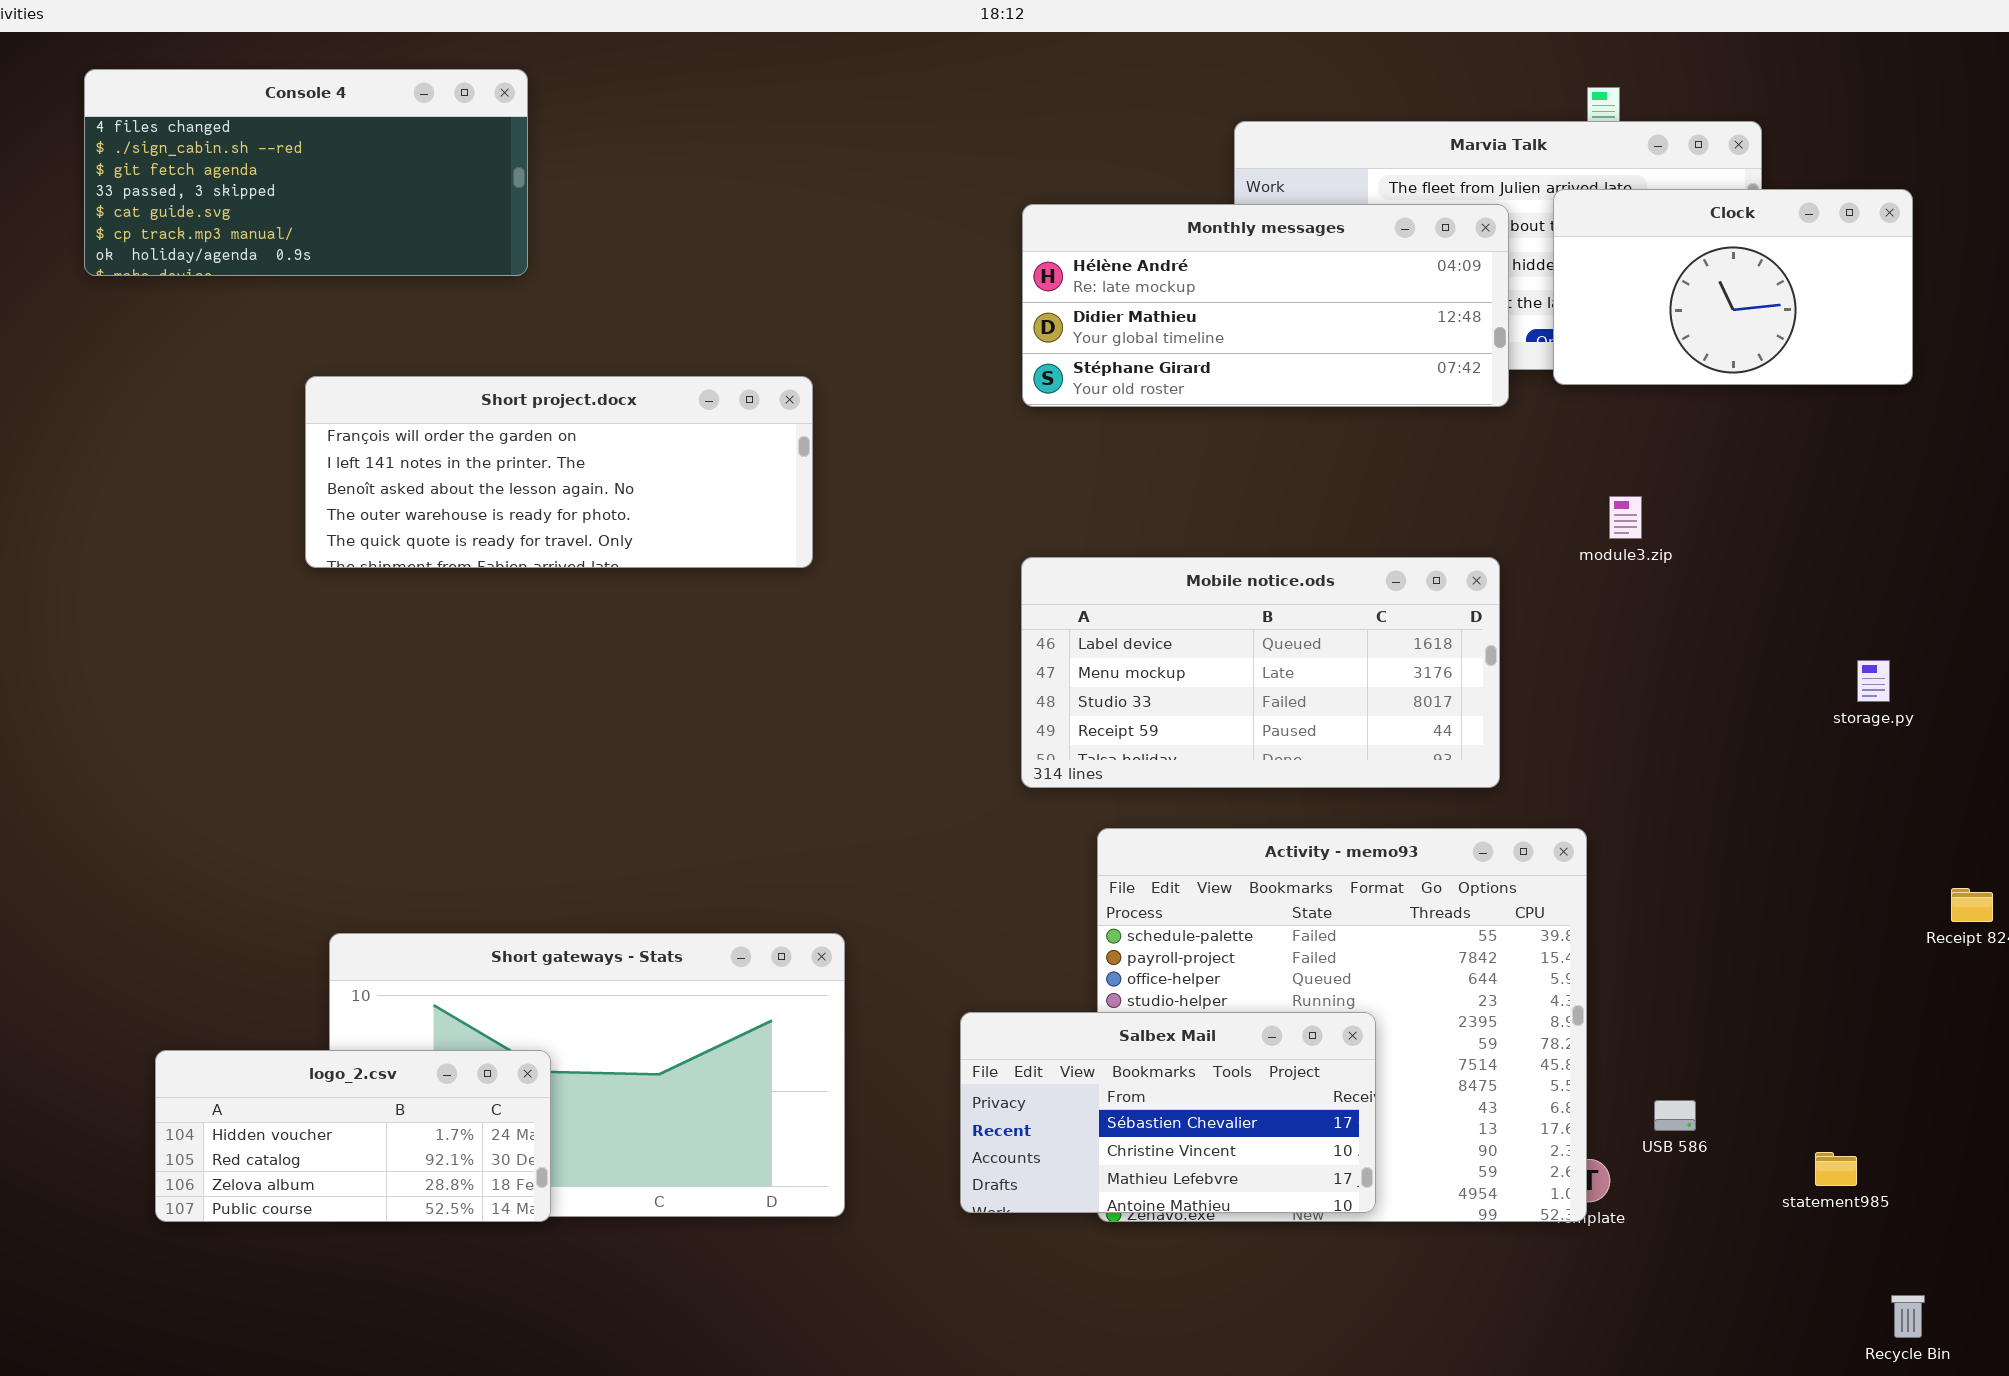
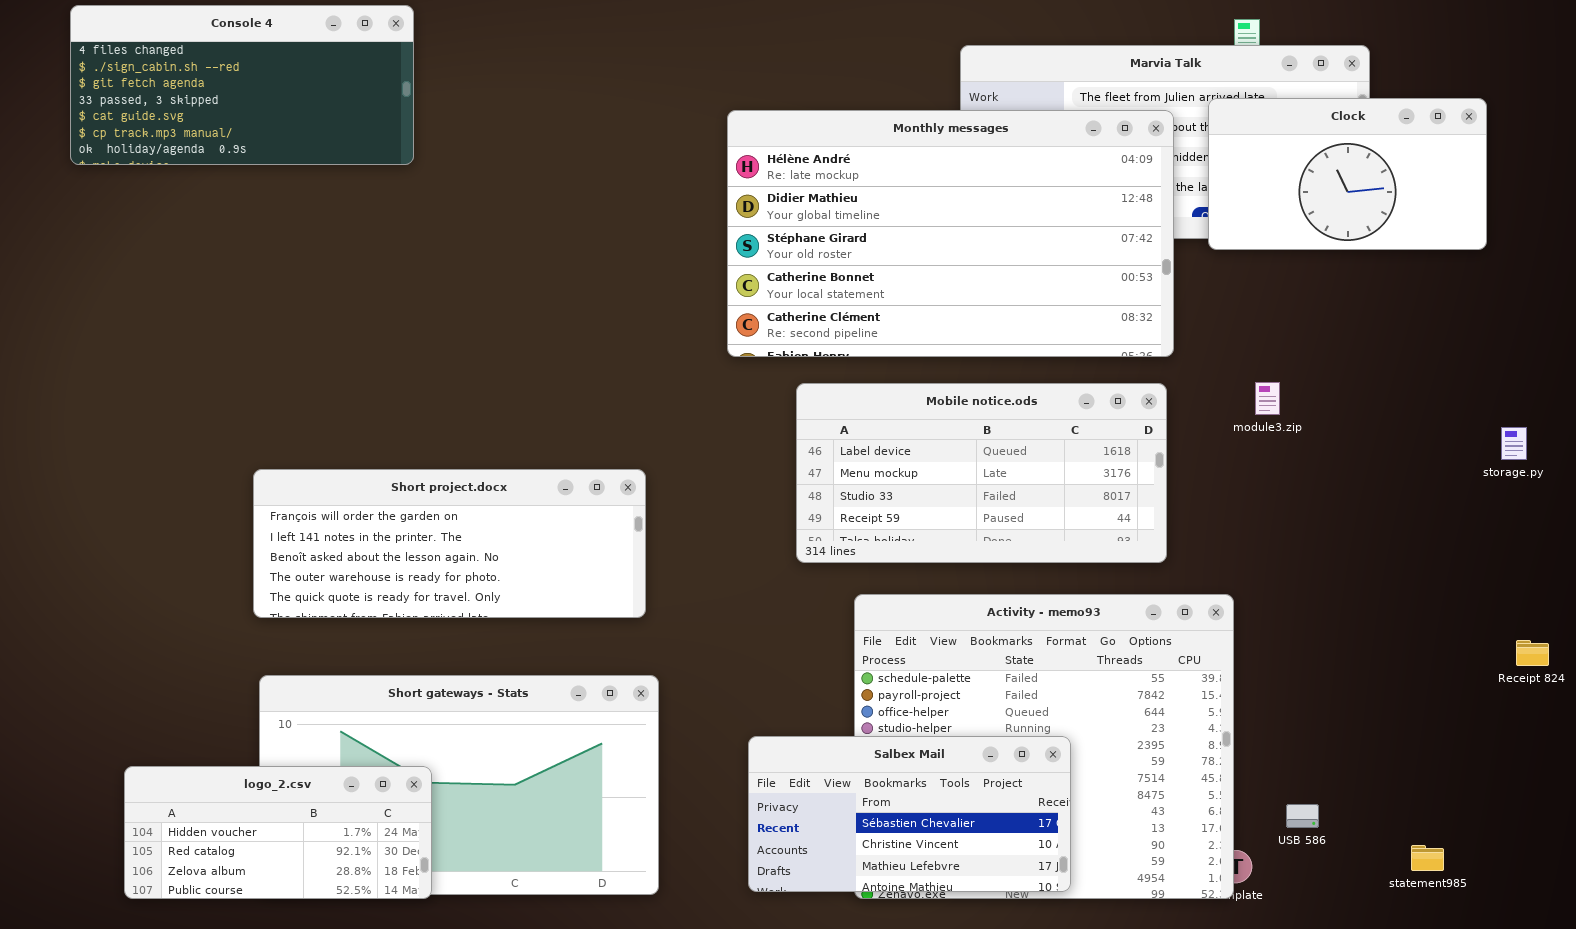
Monthly messages: [1022,204,1509,407] -> [727,110,1174,357], resized
Short project.docx: [305,376,813,568] -> [253,469,646,618], moved
module3.zip: [1609,496,1642,539] -> [1255,382,1280,415], moved
storage.py: [1857,660,1890,702] -> [1501,427,1527,460], moved

